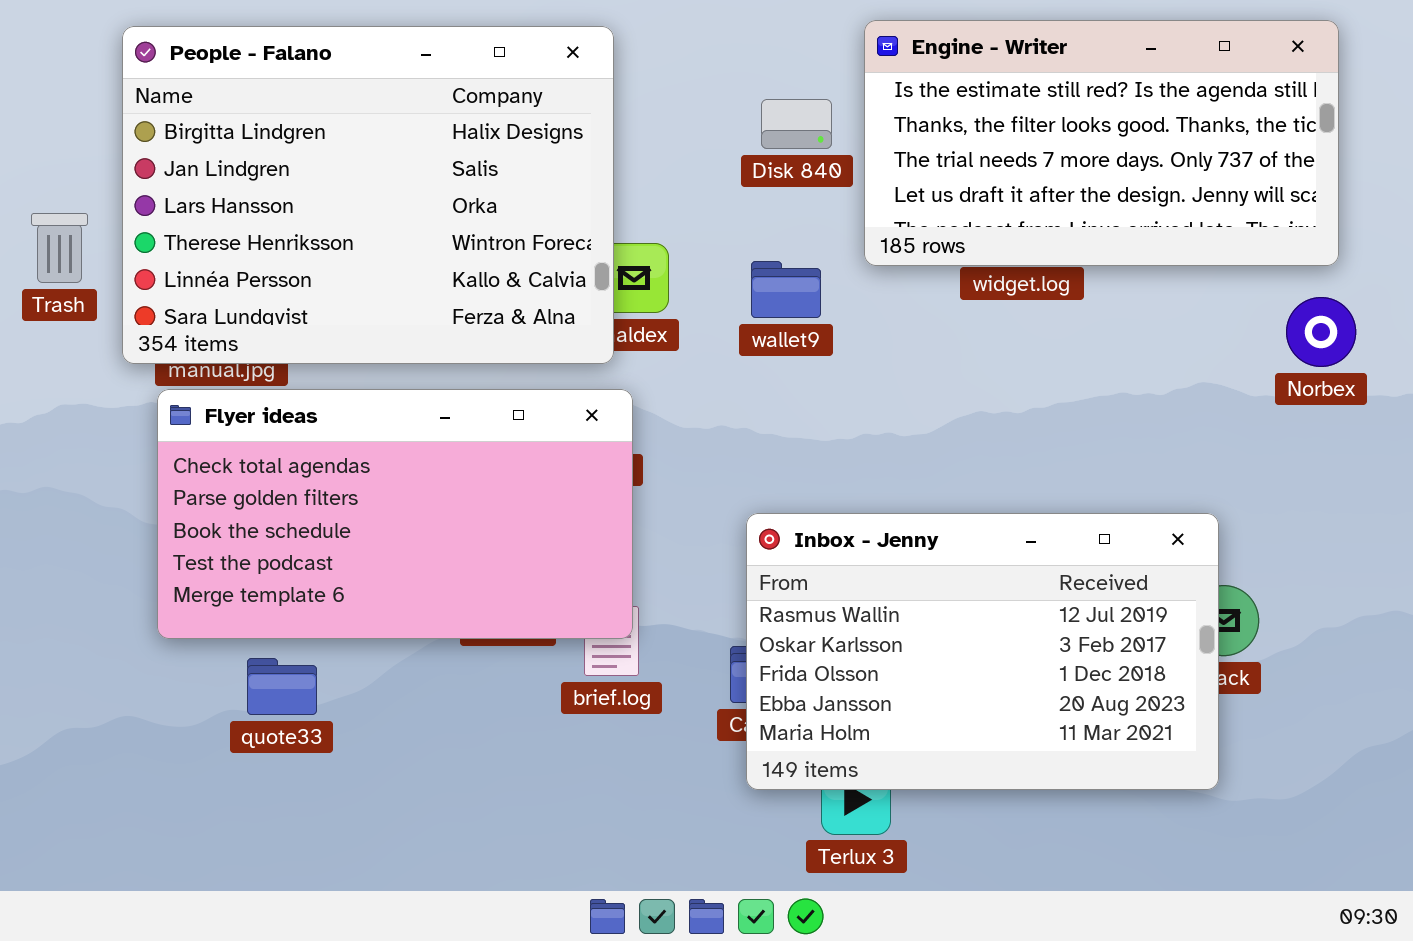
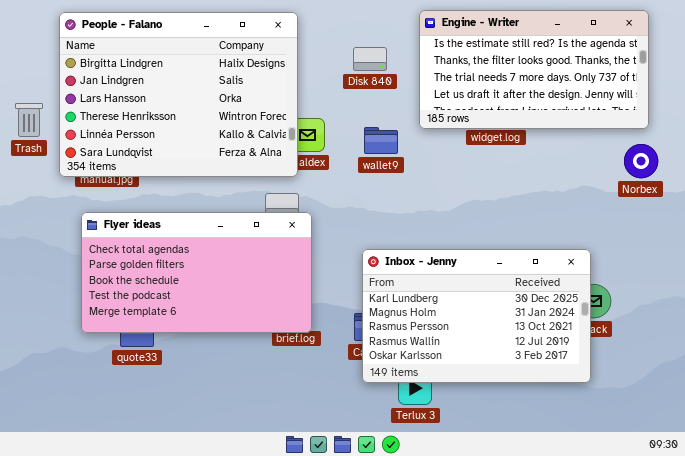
Disk 840: [761,99,832,149] -> [353,47,387,71], moved
Flyer ideas: [157,389,633,639] -> [81,212,312,333], moved
Inbox - Jenny: [746,513,1219,790] -> [362,249,591,383], scrolled up 3 rows

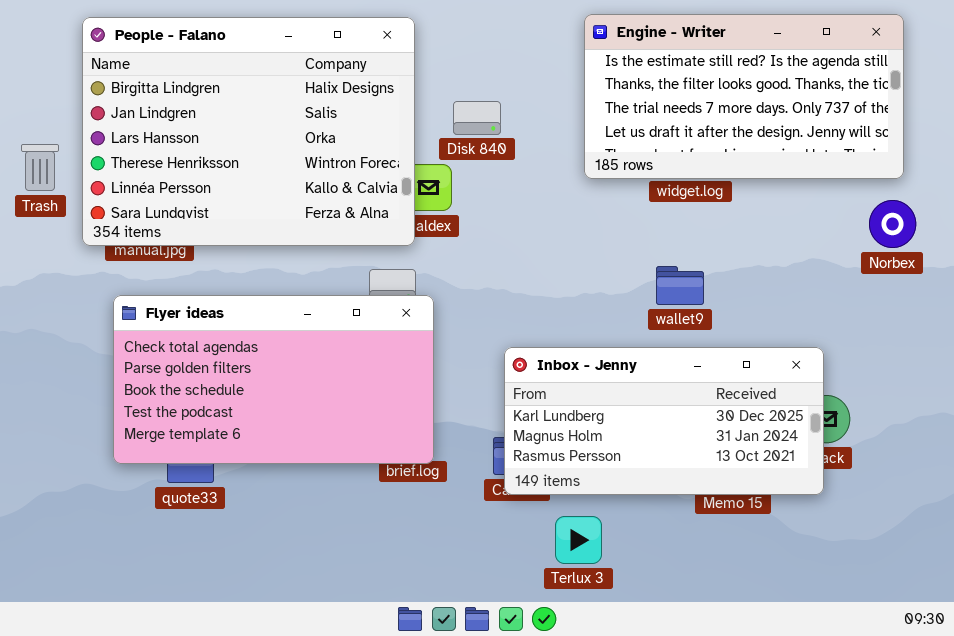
Disk 840: [353,47,387,71] -> [453,101,501,135], moved
wallet9: [364,127,398,154] -> [656,266,704,305], moved
Inbox - Jenny: [362,249,591,383] -> [504,347,824,495], resized

